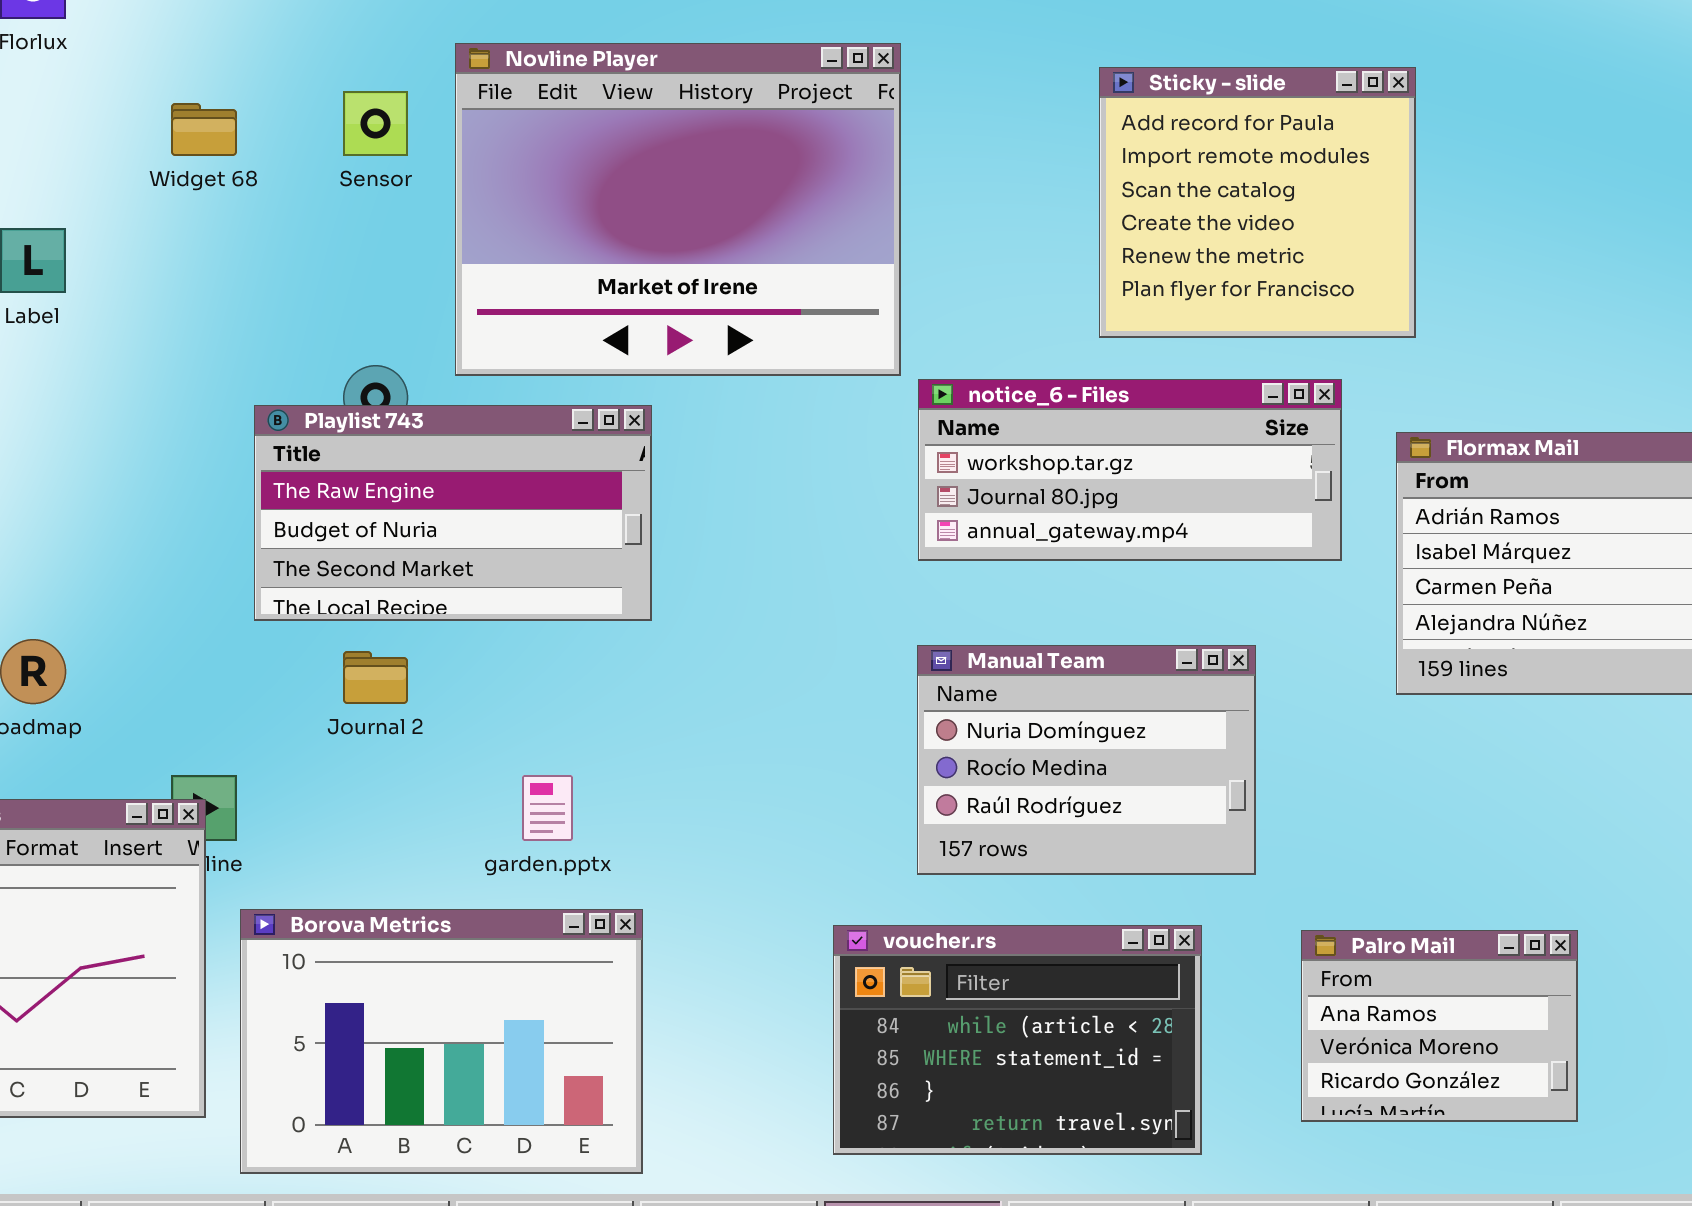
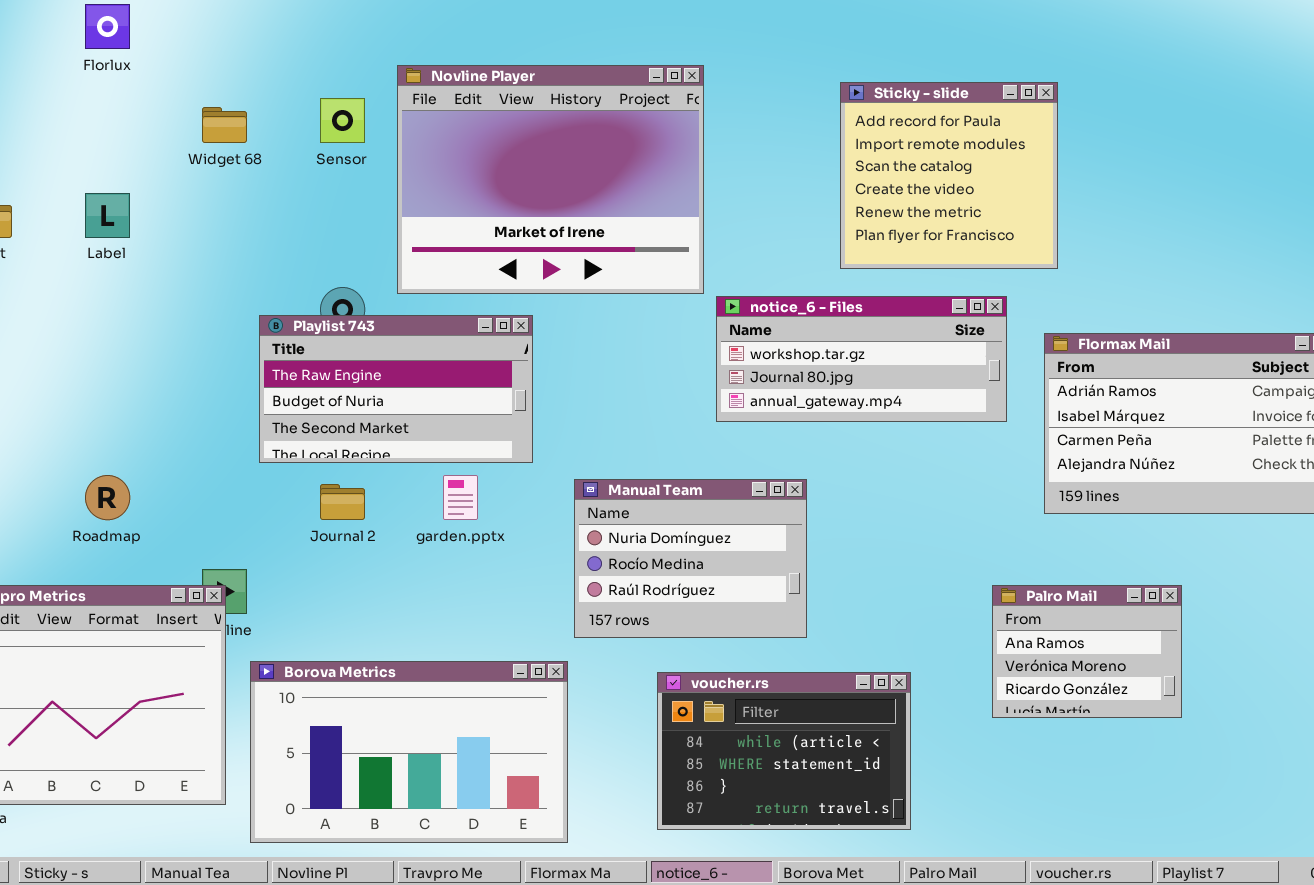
Manual Team: [917,645,1256,875] -> [574,479,807,638], moved
garden.pptx: [522,775,573,841] -> [443,475,478,520], moved
Borova Metrics: [240,909,643,1174] -> [250,661,568,843], resized
Palro Mail: [1301,930,1578,1122] -> [992,585,1182,718], moved

